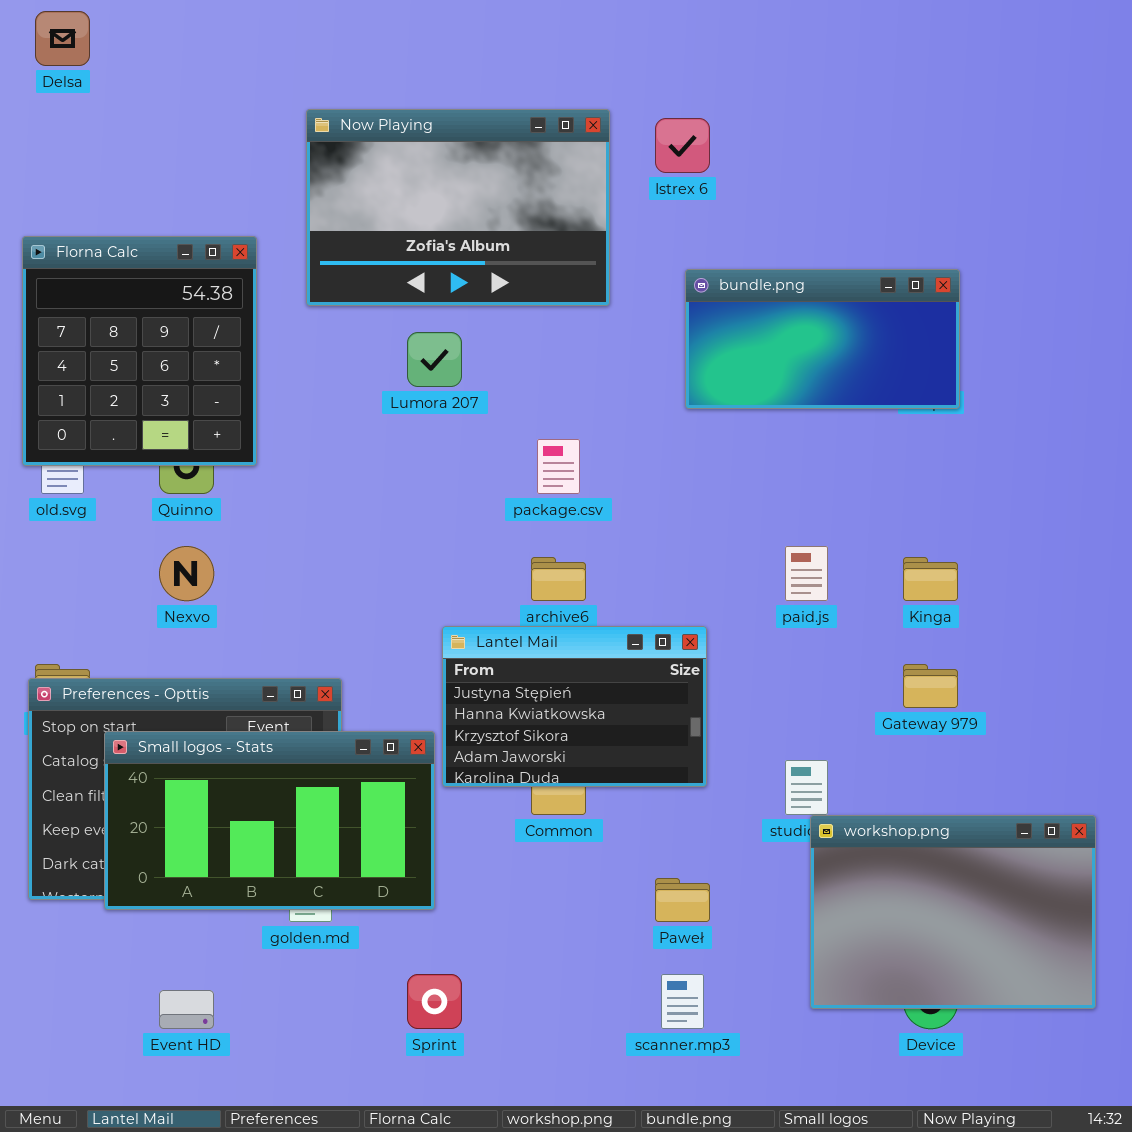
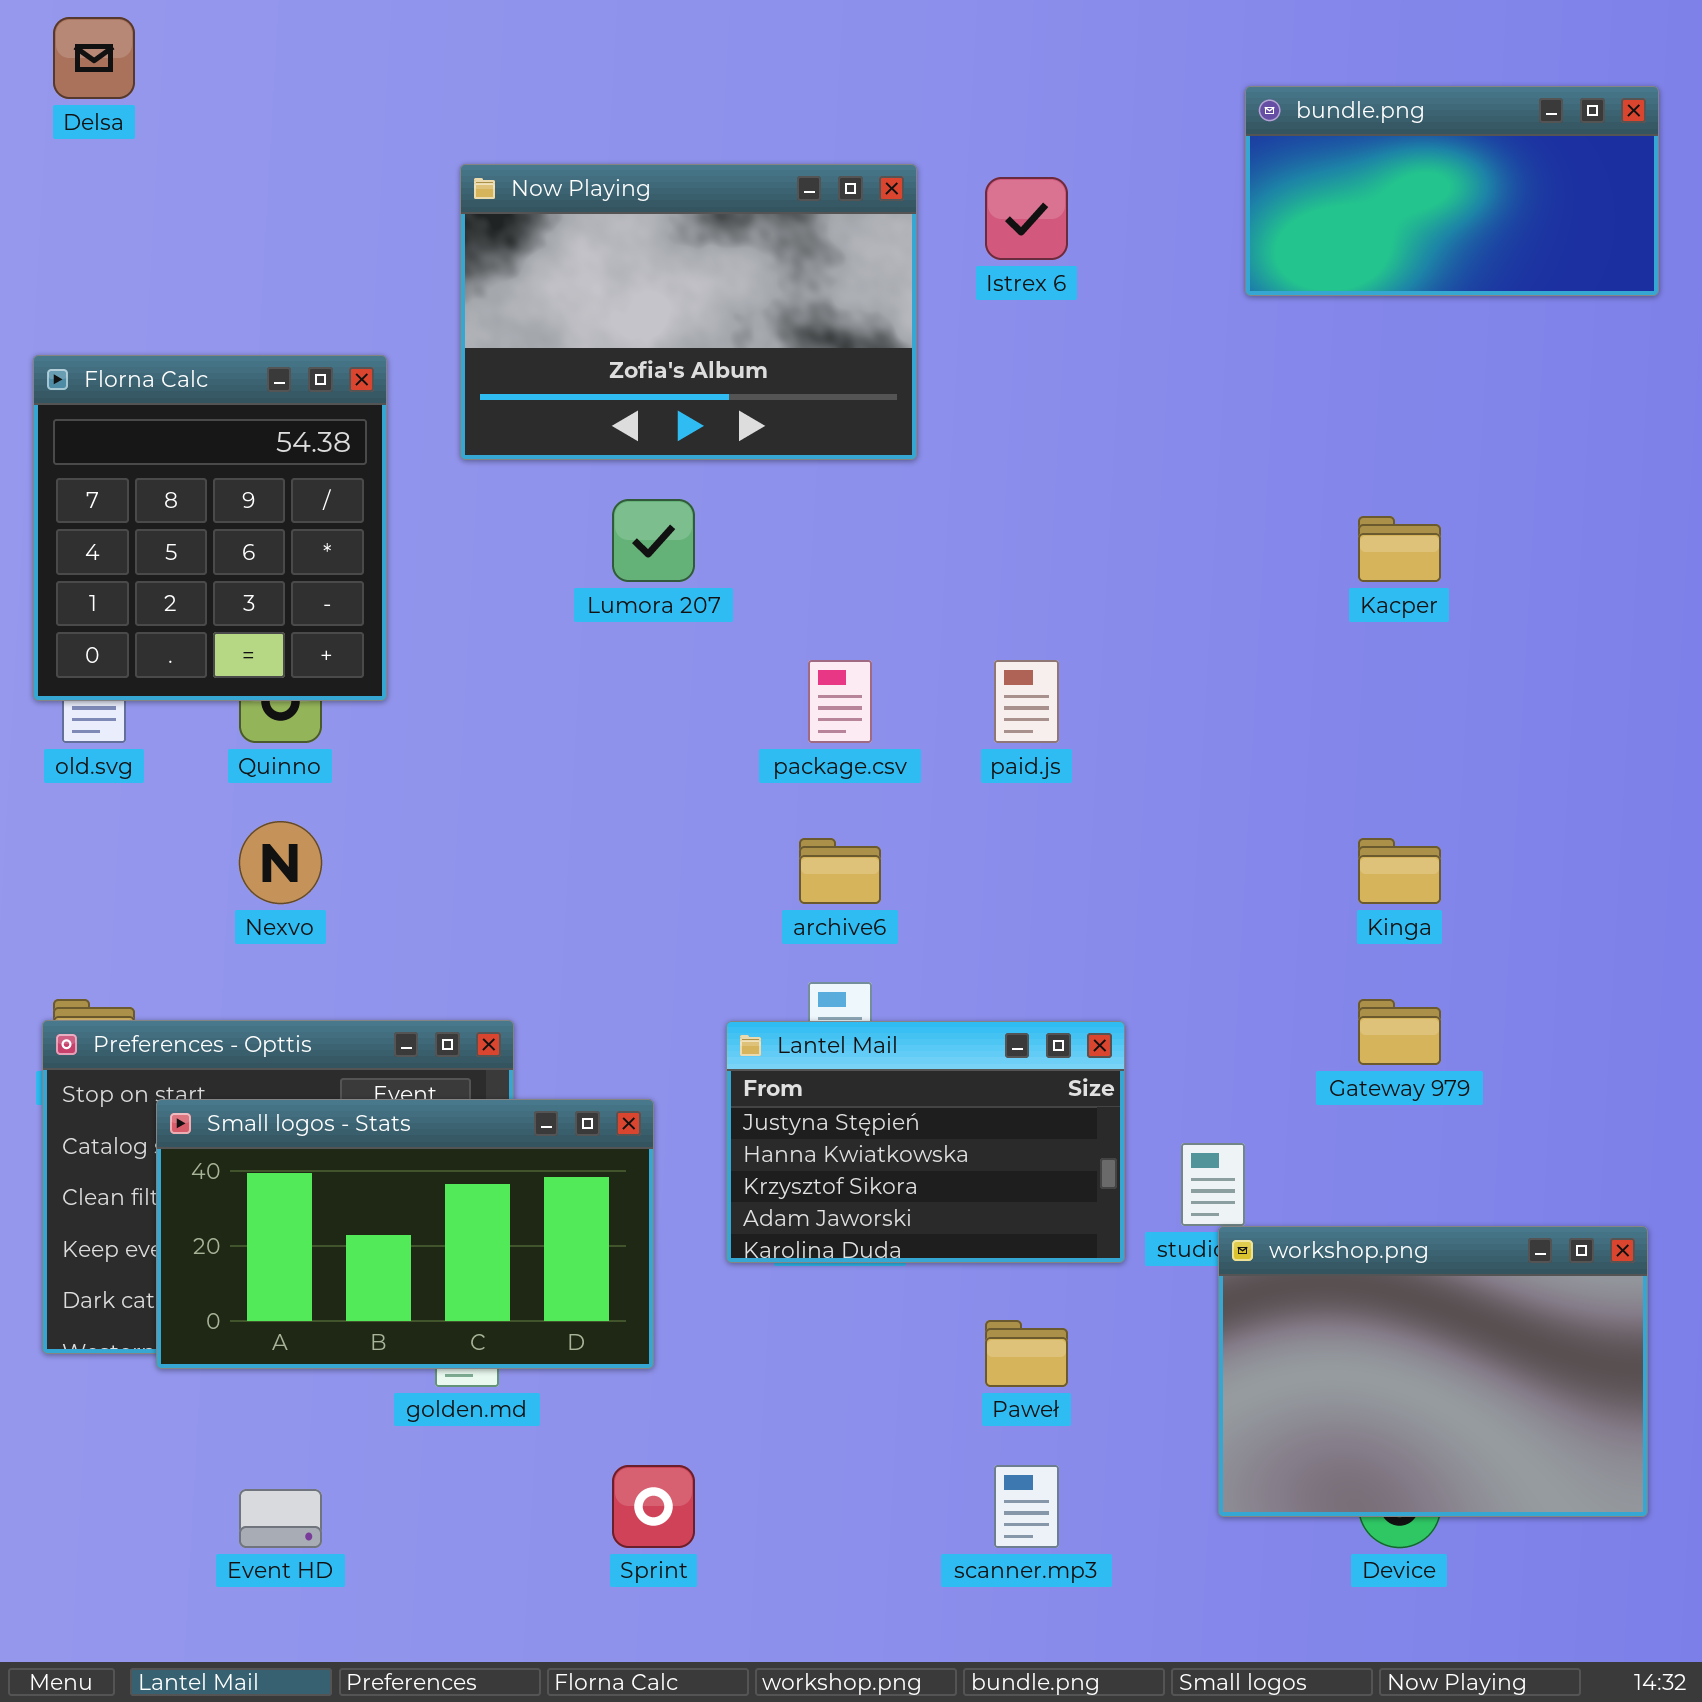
bundle.png: [685,269,960,409] -> [1245,86,1659,296], moved
paid.js: [785,546,828,601] -> [994,660,1059,743], moved
Lantel Mail: [442,626,707,787] -> [726,1021,1125,1263], moved

